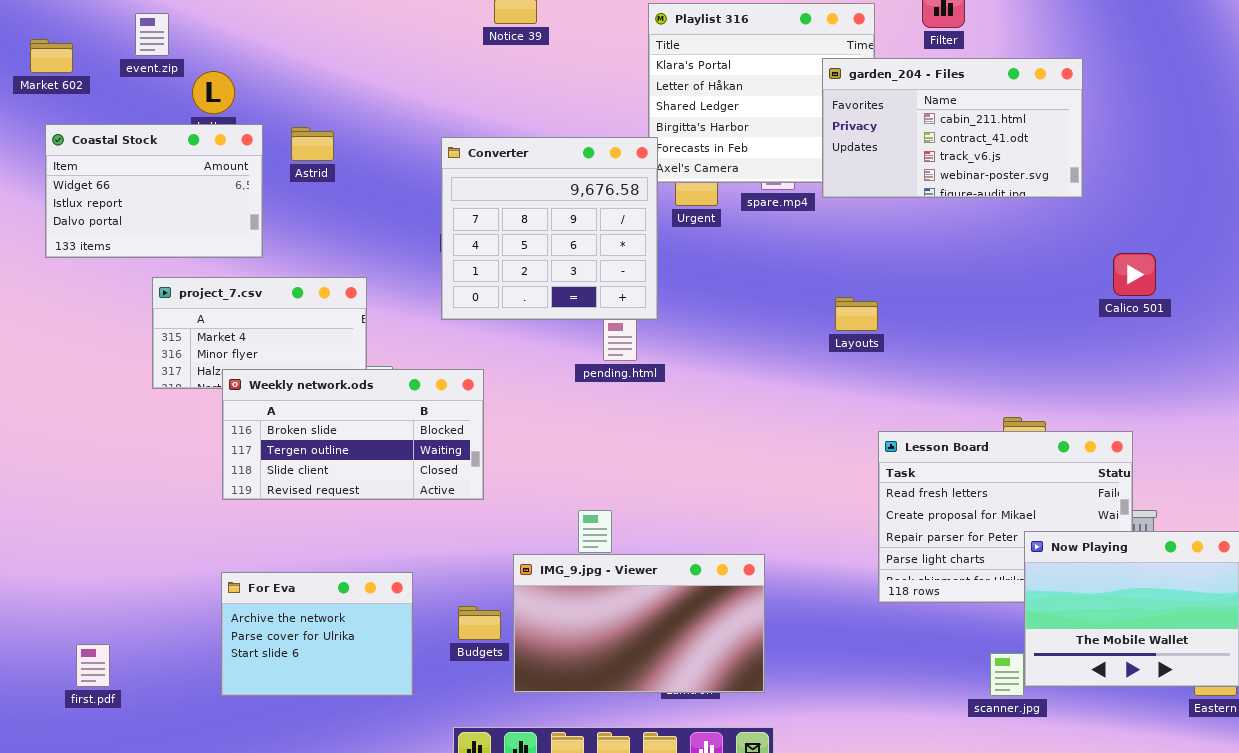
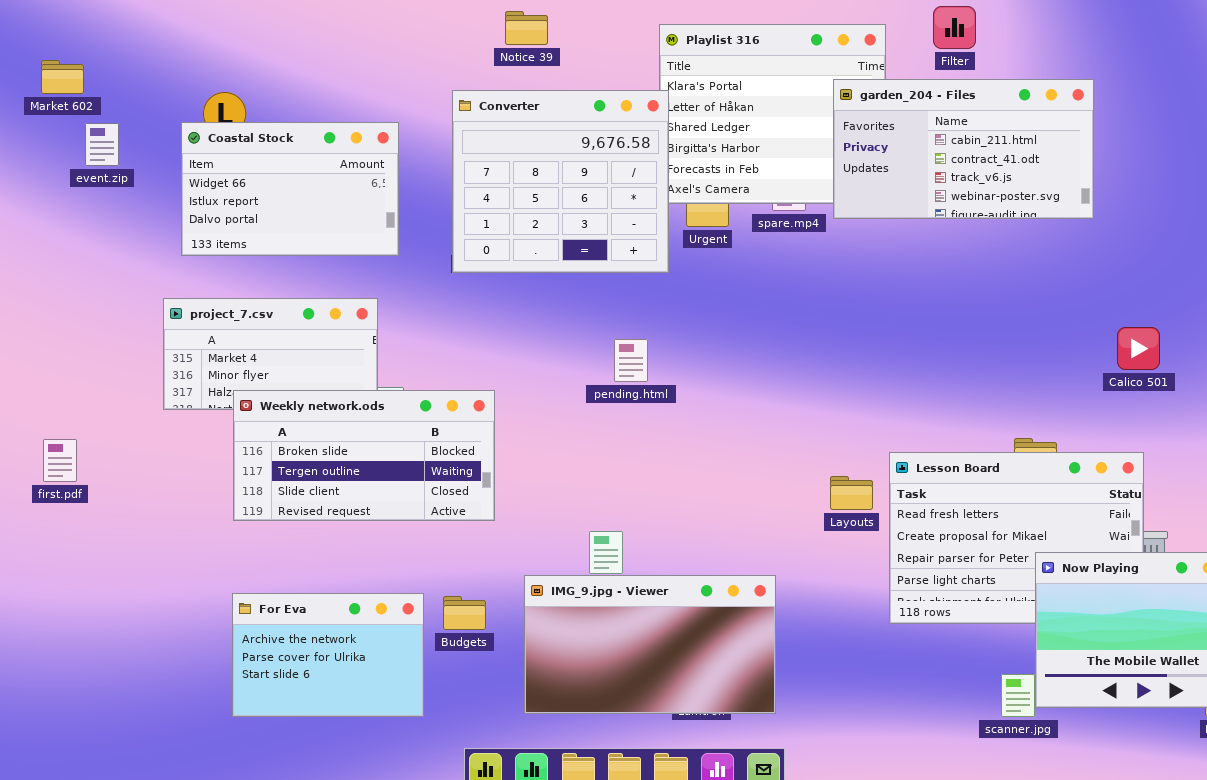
event.zip: [135,13,169,56] -> [85,123,119,166], moved
Coastal Stock: [45,124,263,258] -> [181,122,399,256], moved
Converter: [441,137,658,320] -> [452,90,669,273], moved
Calico 501: [1113,253,1156,296] -> [1117,327,1160,370], moved
Layouts: [835,297,878,331] -> [830,476,873,510], moved
Budgets: [458,606,501,640] -> [443,596,486,630], moved
first.pdf: [76,644,110,687] -> [43,439,77,482], moved

